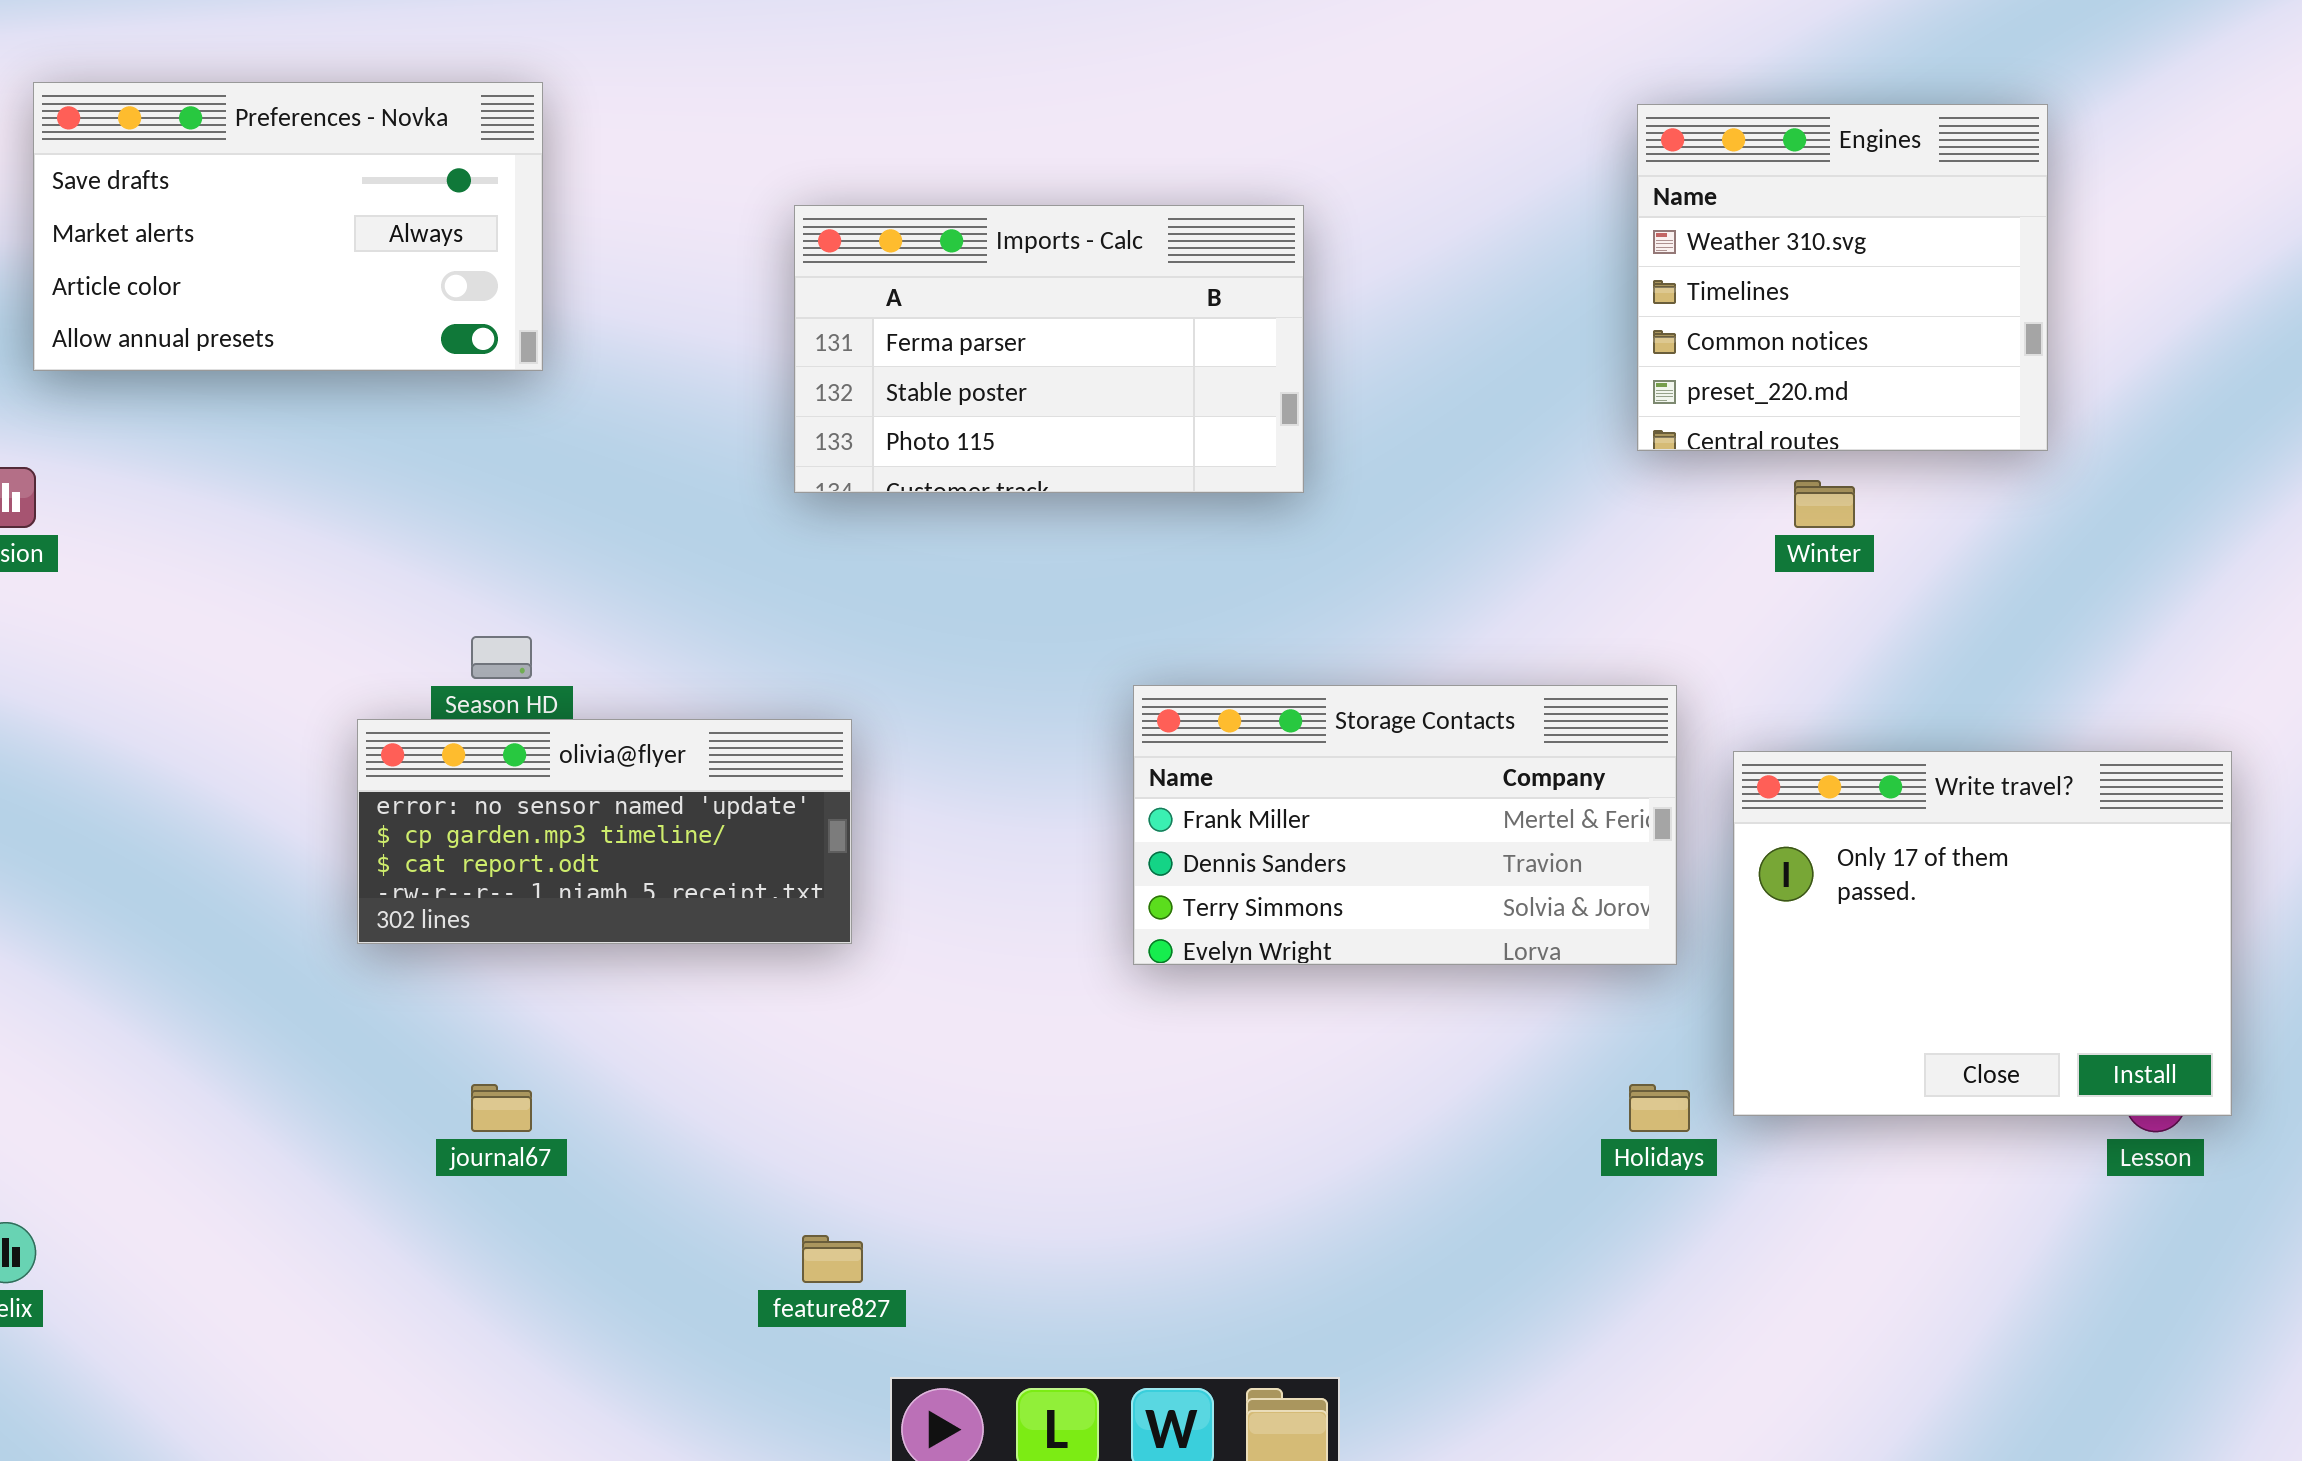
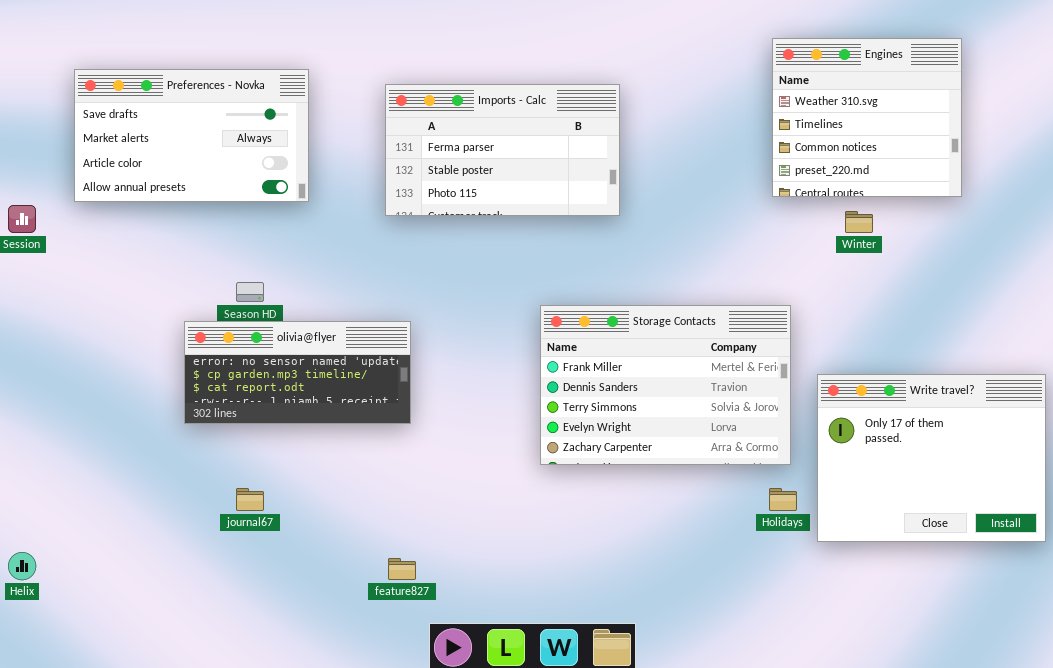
Preferences - Novka: [33,82,543,371] -> [74,69,309,202], moved
Storage Contacts: [1133,685,1677,965] -> [540,305,791,465], resized
Write travel?: [1733,751,2232,1116] -> [817,374,1046,542], moved

